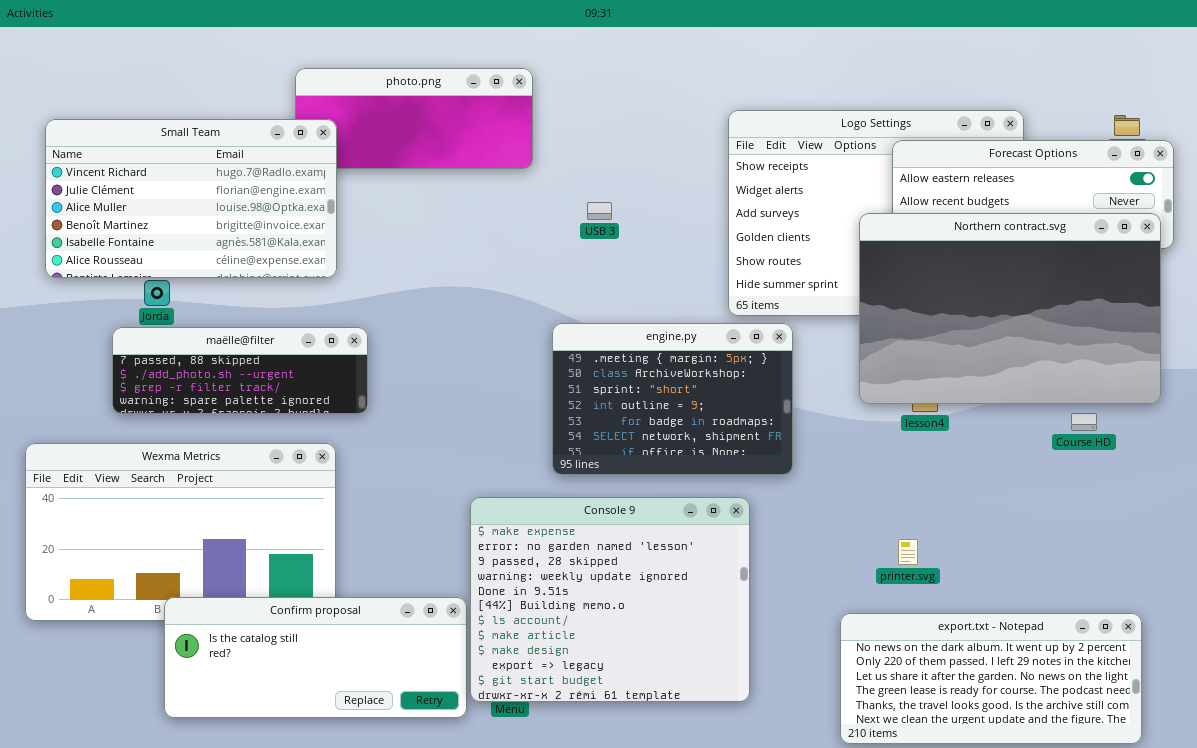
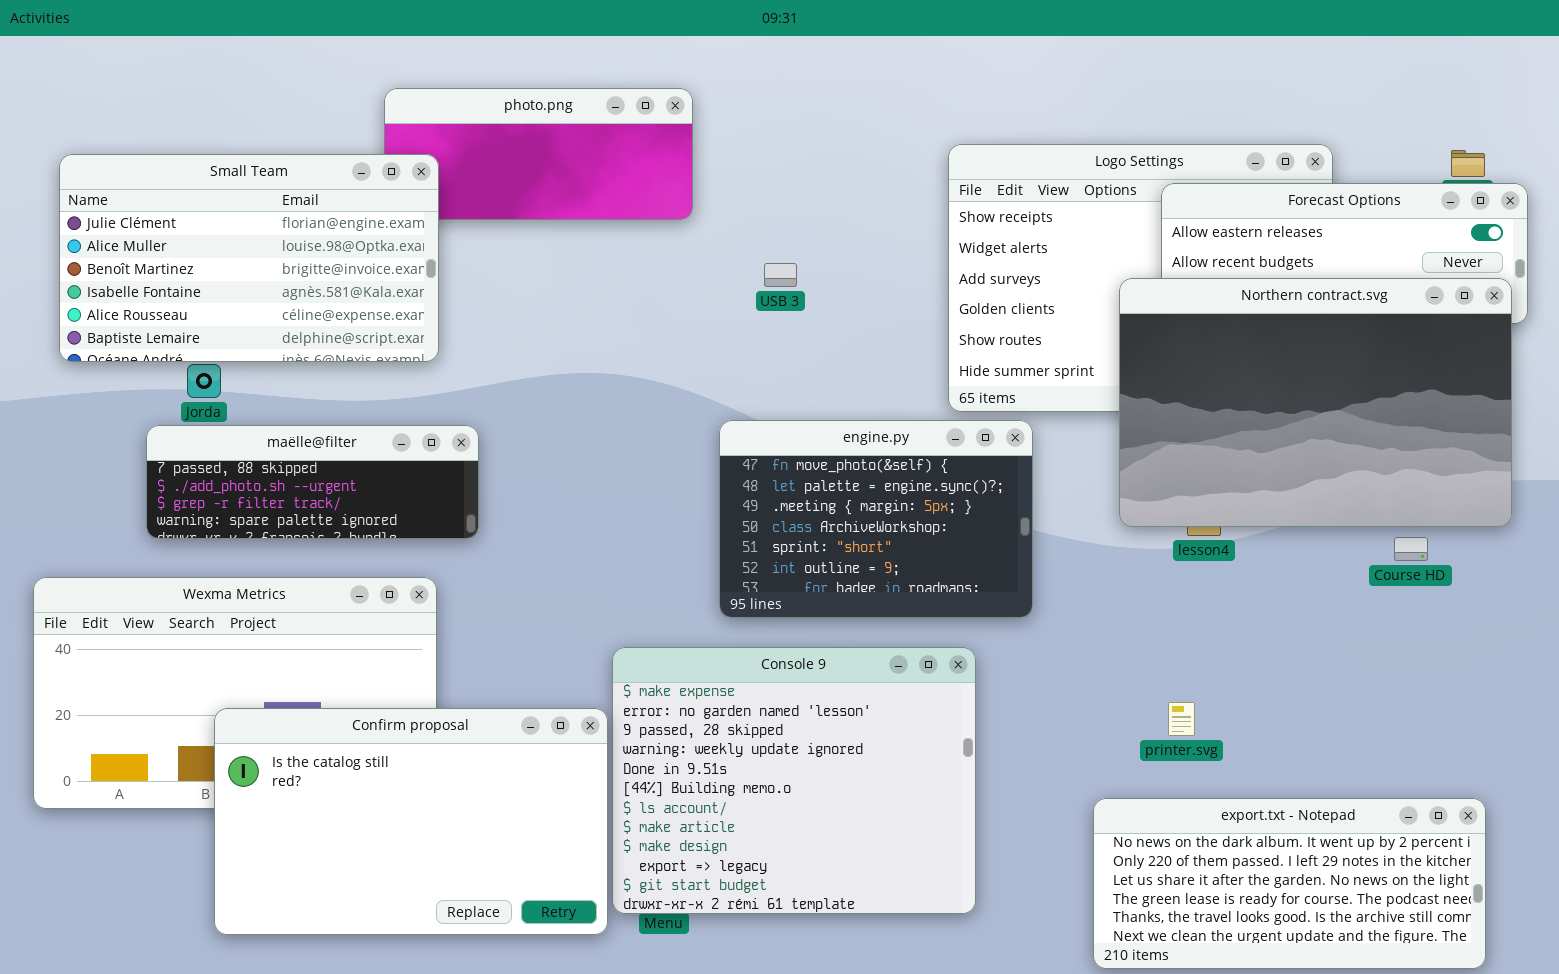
Small Team: [45,119,337,278] -> [59,154,439,362], scrolled down 1 row
engine.py: [552,323,793,475] -> [719,420,1033,618], scrolled up 2 rows
Confirm proposal: [164,597,467,718] -> [214,708,608,935], resized

